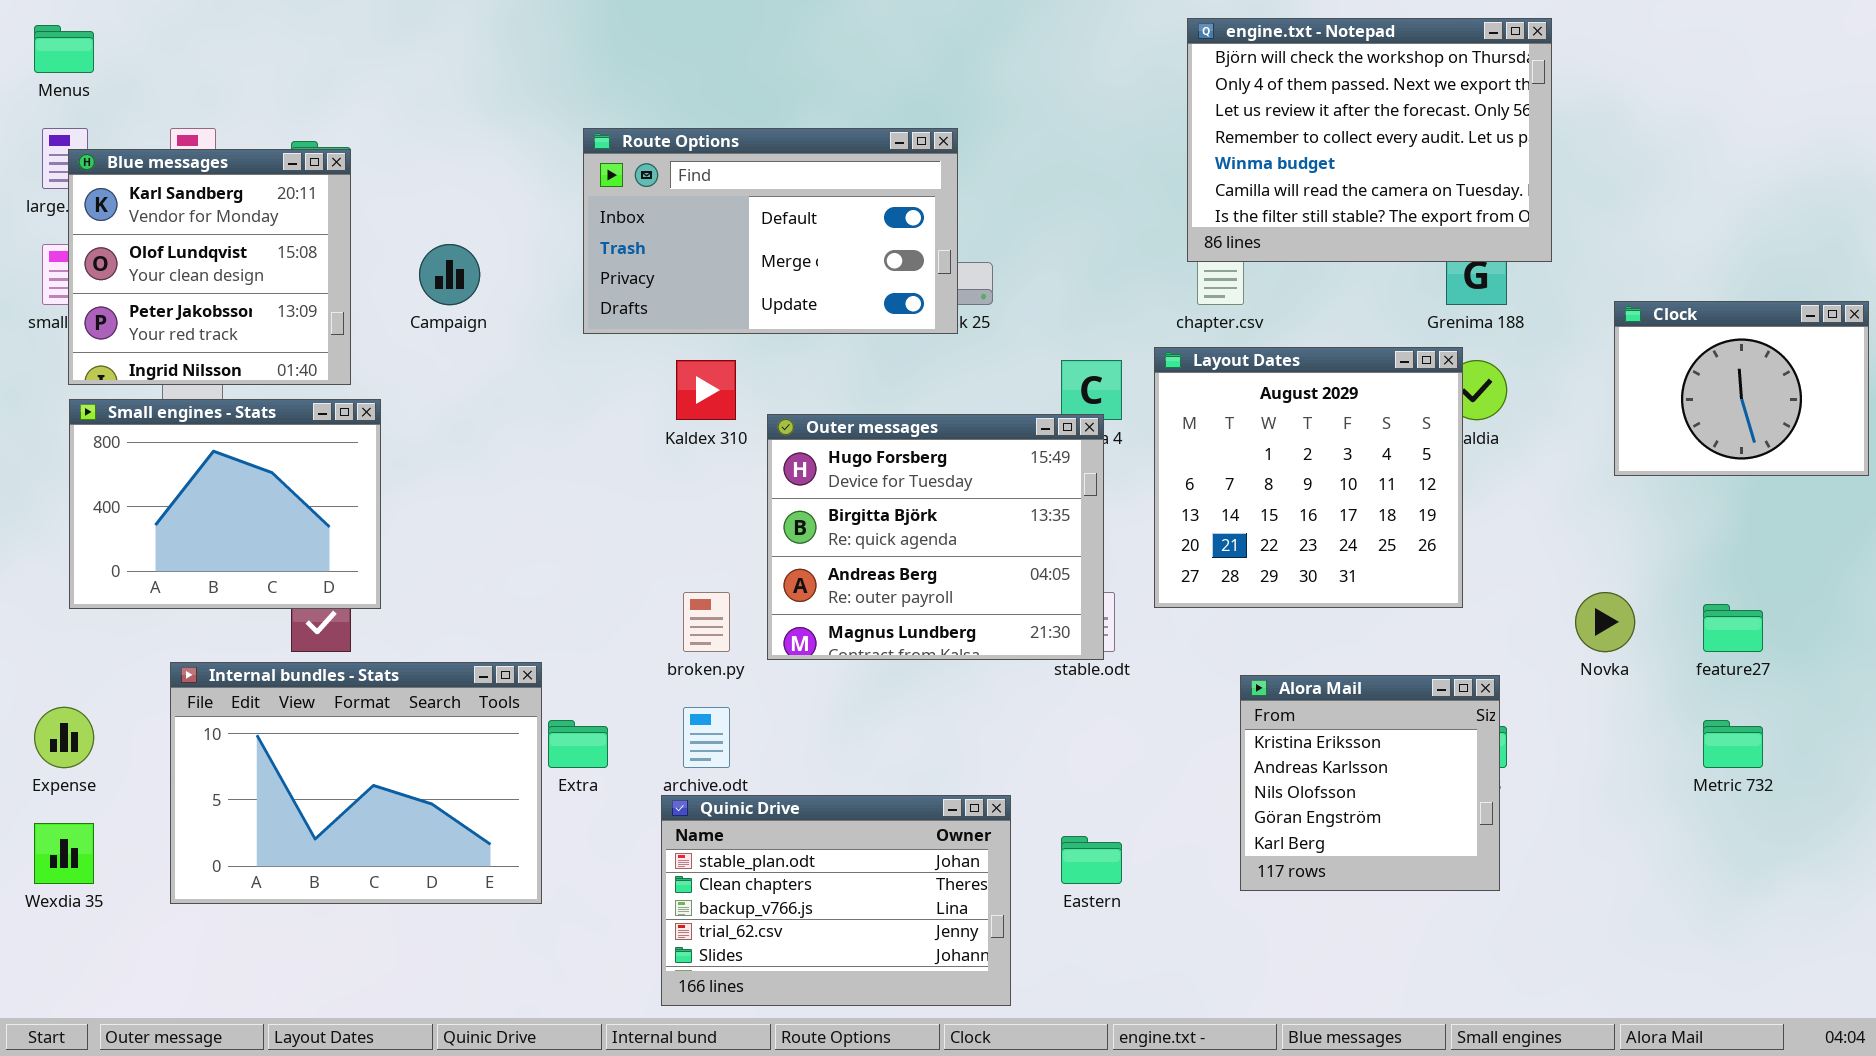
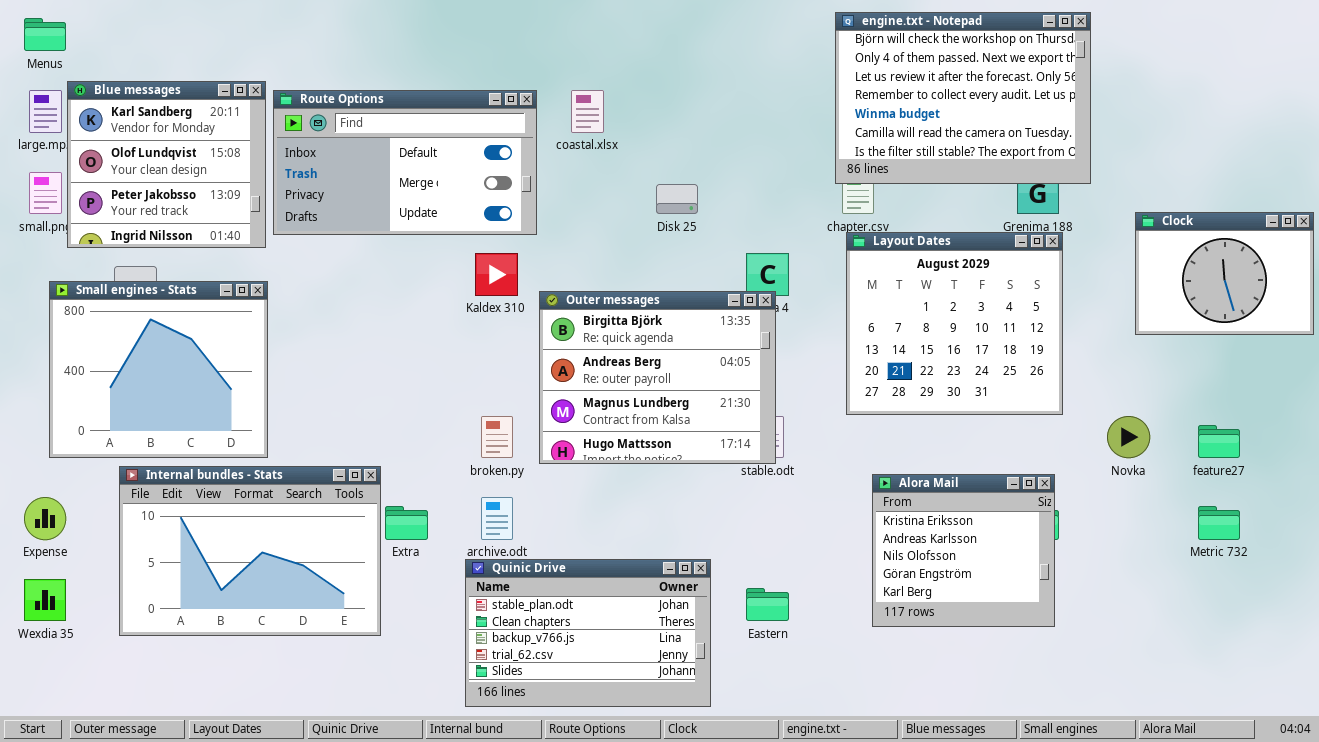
Route Options: [583,128,958,334] -> [273,90,537,235], moved
Blue messages: [68,149,351,385] -> [67,81,266,248], moved
Layout Dates: [1154,347,1463,608] -> [846,232,1063,415], moved
Small engines - Stats: [69,399,381,609] -> [49,281,268,458], resized
Outer messages: [767,414,1104,660] -> [539,291,776,464], scrolled down 1 row

